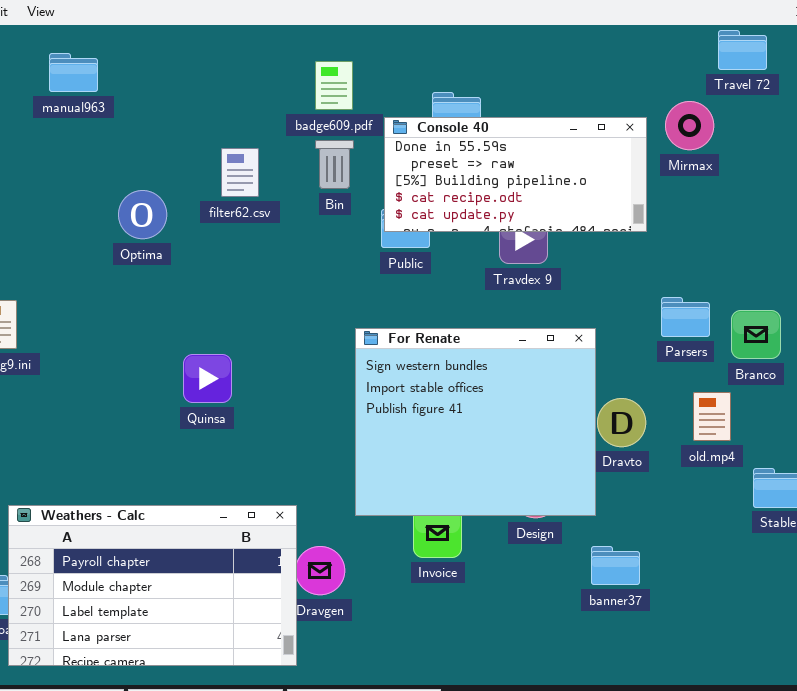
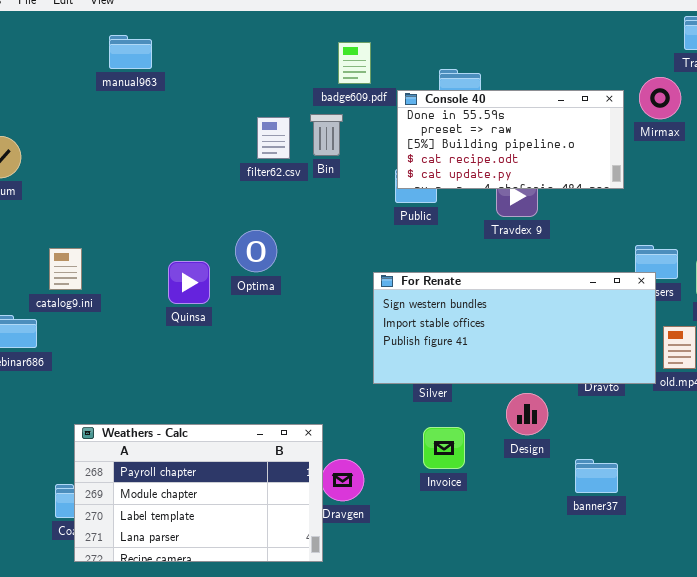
Bin: [315,140,354,189] -> [310,114,343,156], moved
Optima: [118,190,167,239] -> [235,230,277,272], moved
For Renate: [355,328,596,516] -> [373,272,656,384], resized
Quinsa: [183,354,232,403] -> [168,261,210,304], moved

